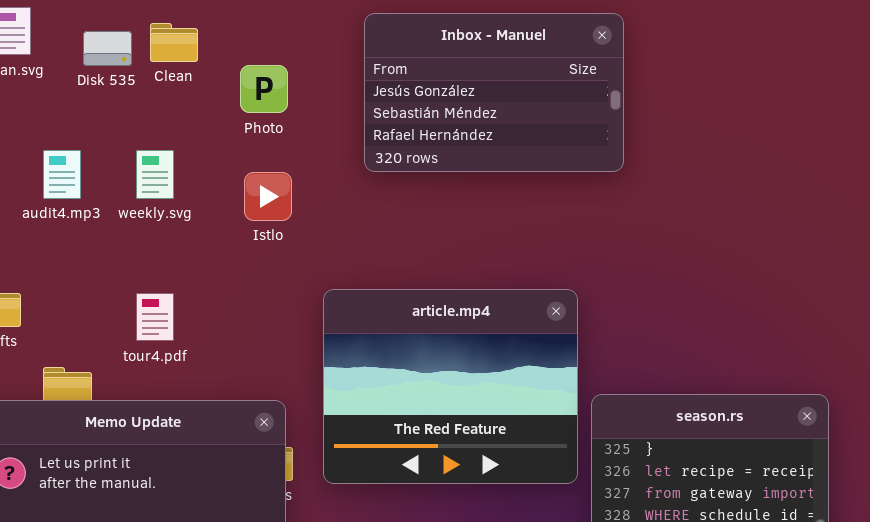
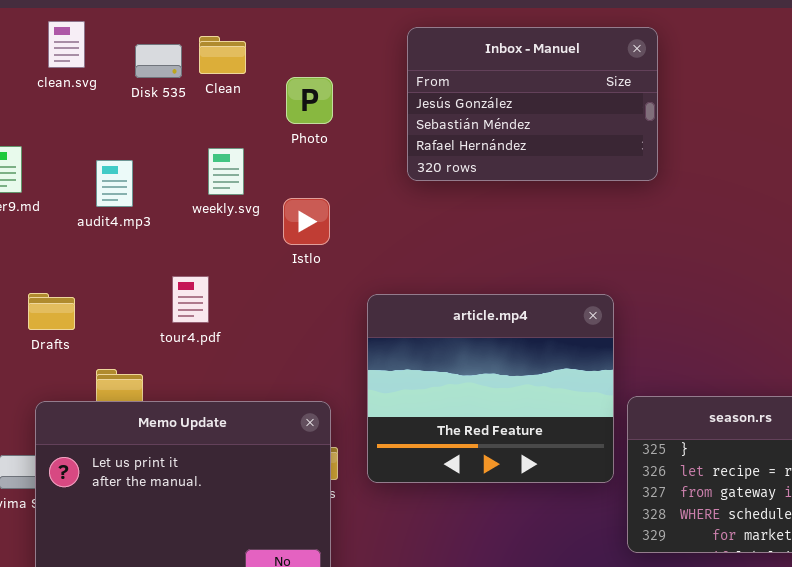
weekly.svg: [136,150,174,199] -> [208,148,244,195], moved
Istlo: [244,172,292,221] -> [283,198,330,245], moved
tour4.pdf: [136,293,174,341] -> [172,276,209,323], moved

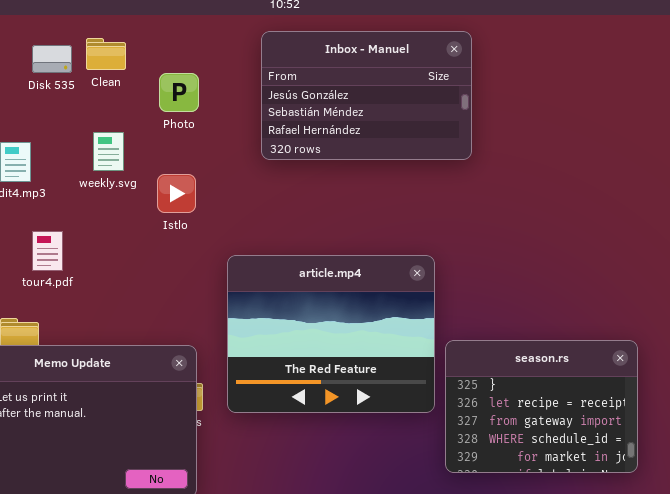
tour4.pdf: [172,276,209,323] -> [32,231,63,271], moved

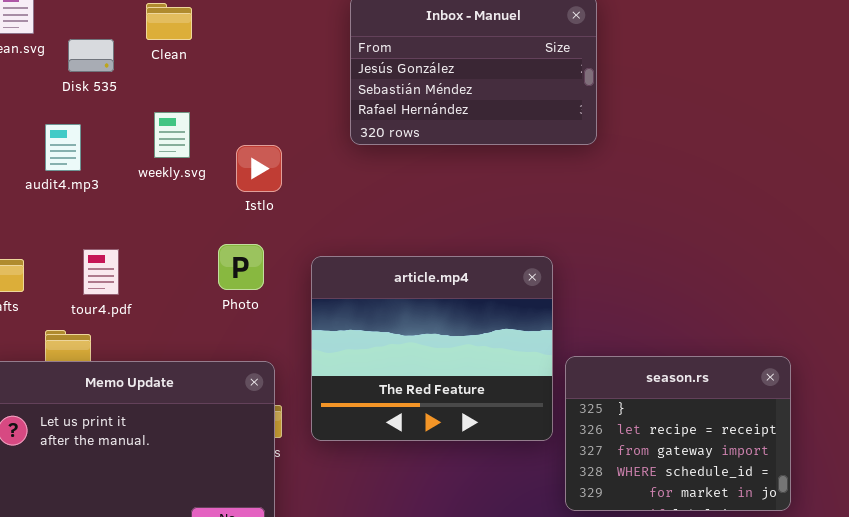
Disk 535: [32,45,72,73] -> [68,39,114,72], moved
Photo: [159,73,199,112] -> [218,244,264,290], moved
Istlo: [157,174,196,213] -> [236,145,282,192], moved
tour4.pdf: [32,231,63,271] -> [83,249,119,295], moved

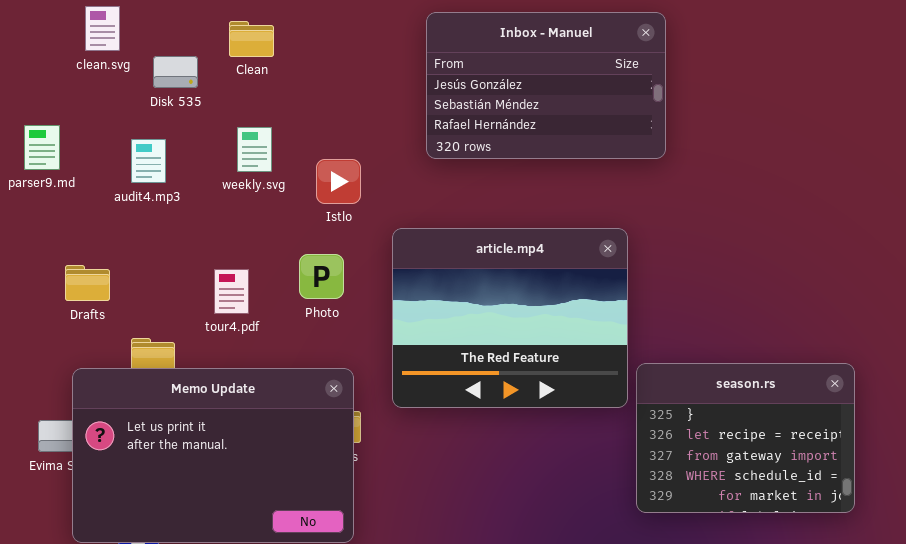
tour4.pdf: [83,249,119,295] -> [214,269,249,314], moved
article.mp4: [311,256,553,441] -> [392,228,628,408], moved

